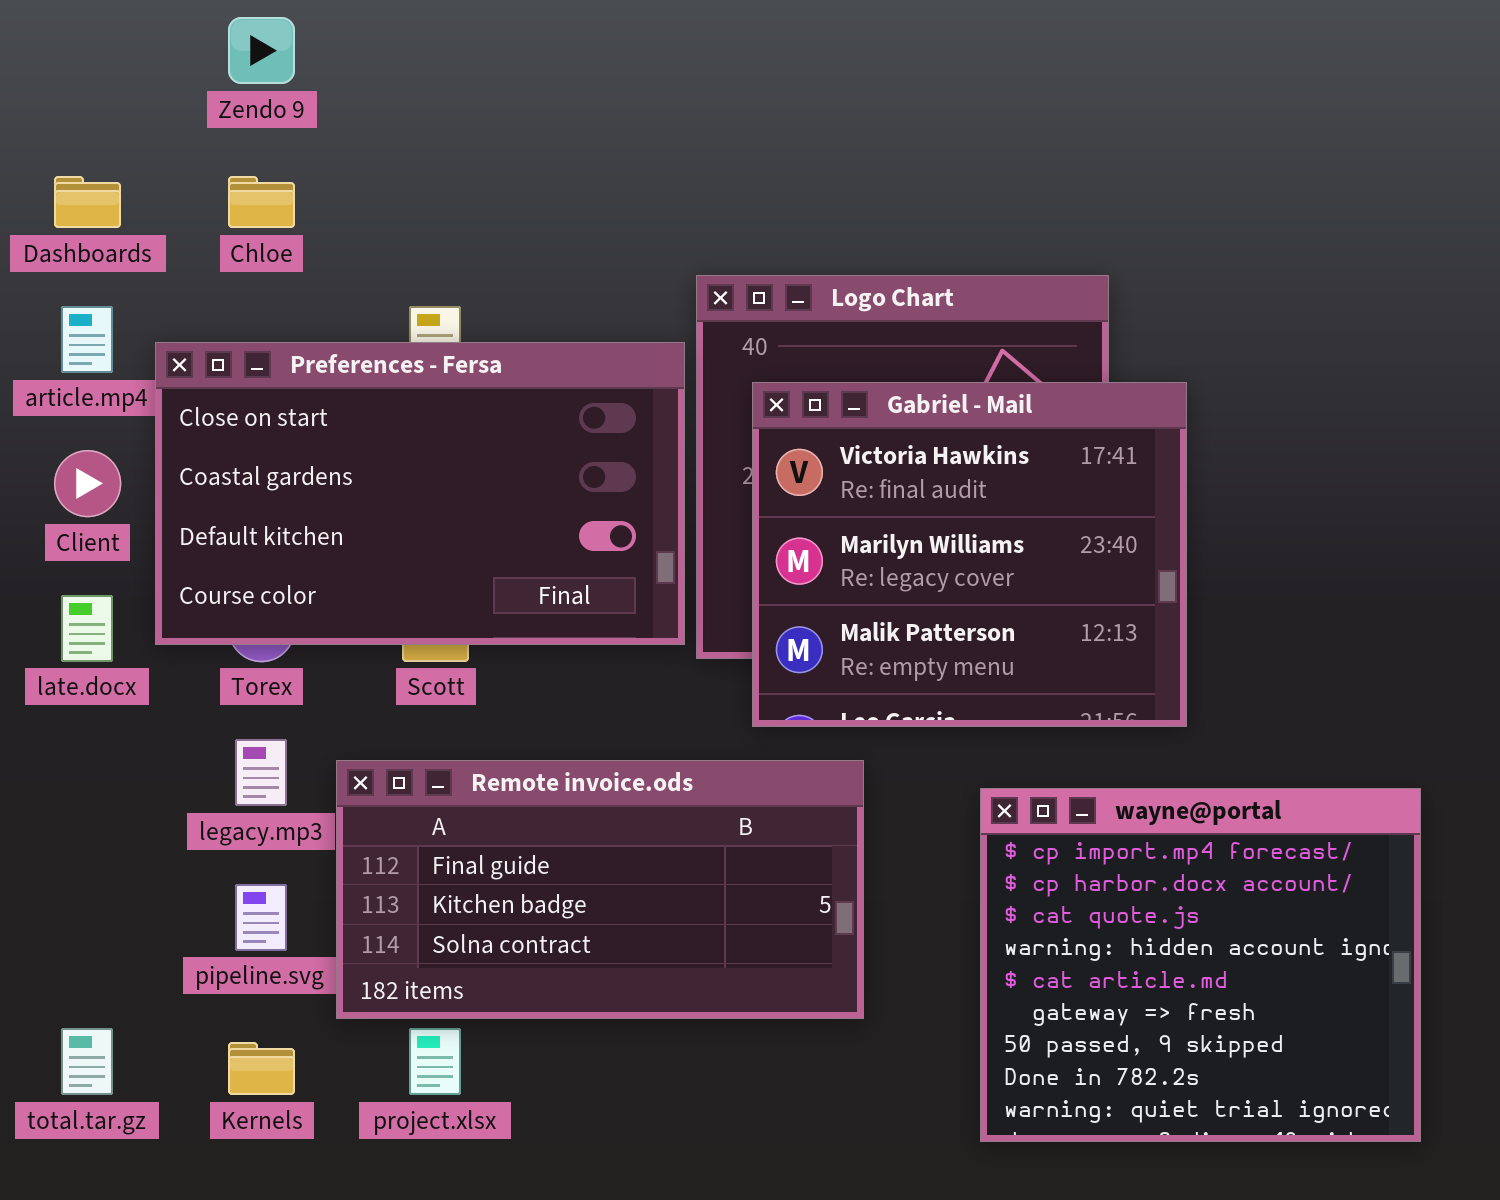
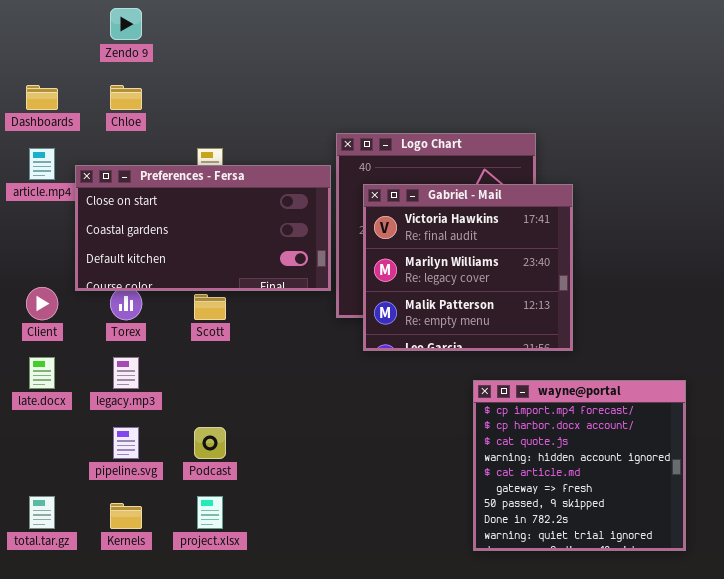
Preferences - Fersa: [155,342,685,645] -> [75,165,331,291], resized
Client: [54,450,121,517] -> [26,287,58,320], moved
late.docx: [61,595,113,662] -> [29,357,55,389], moved
Remote invoice.ods: [336,760,864,1019] -> none, closed

